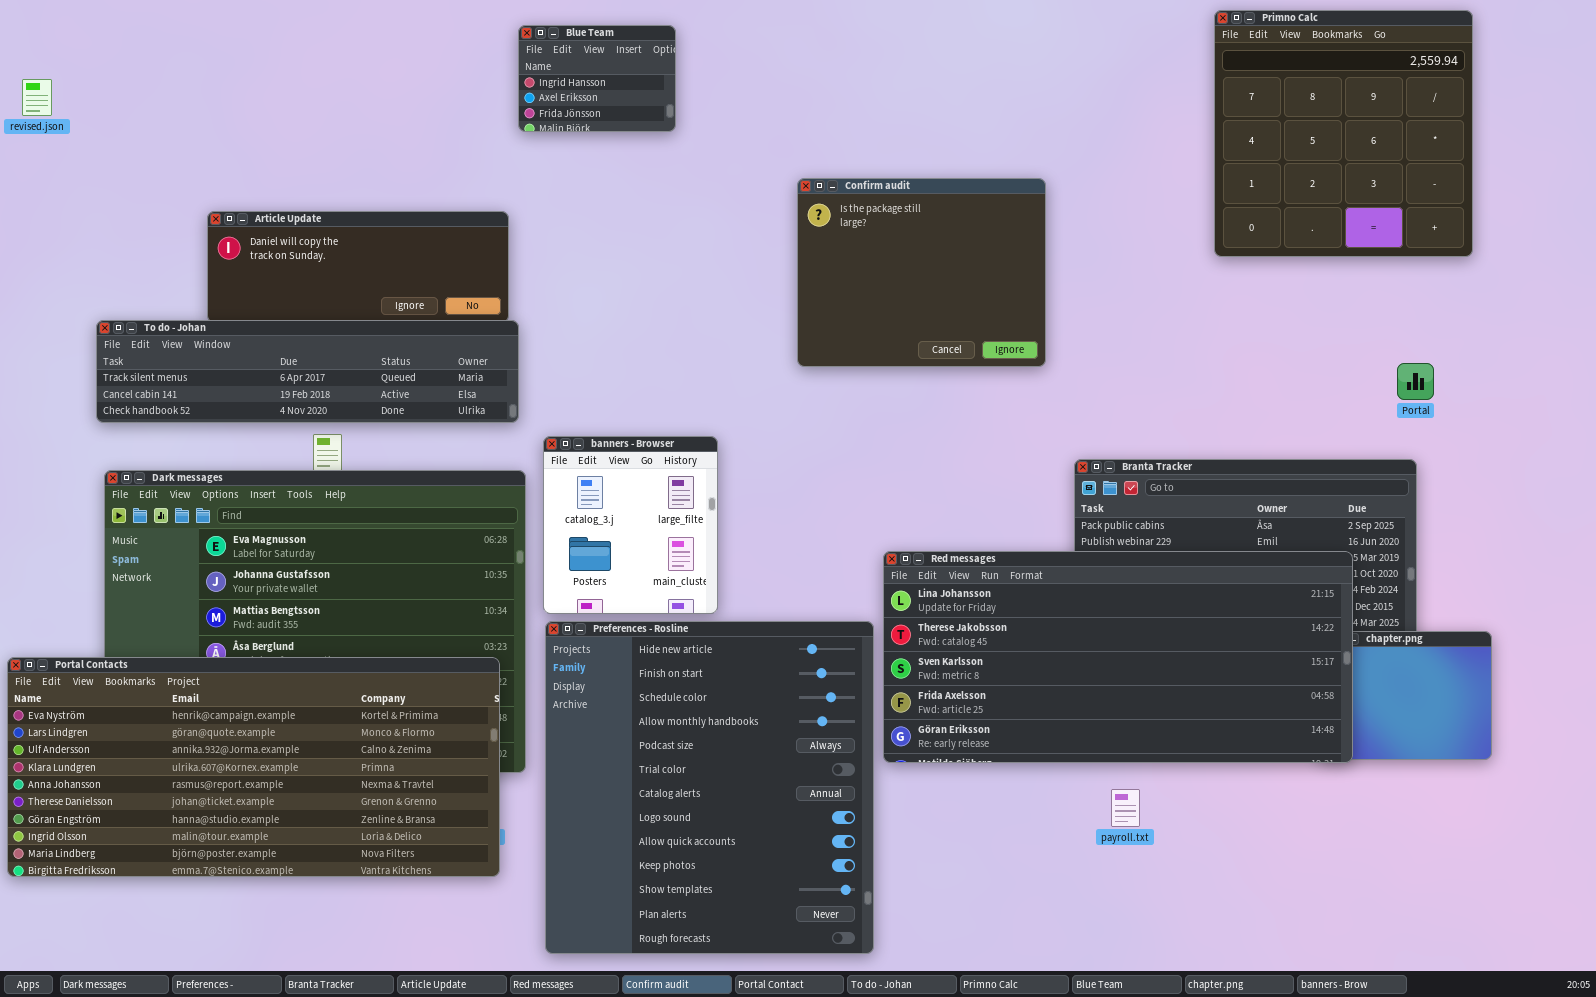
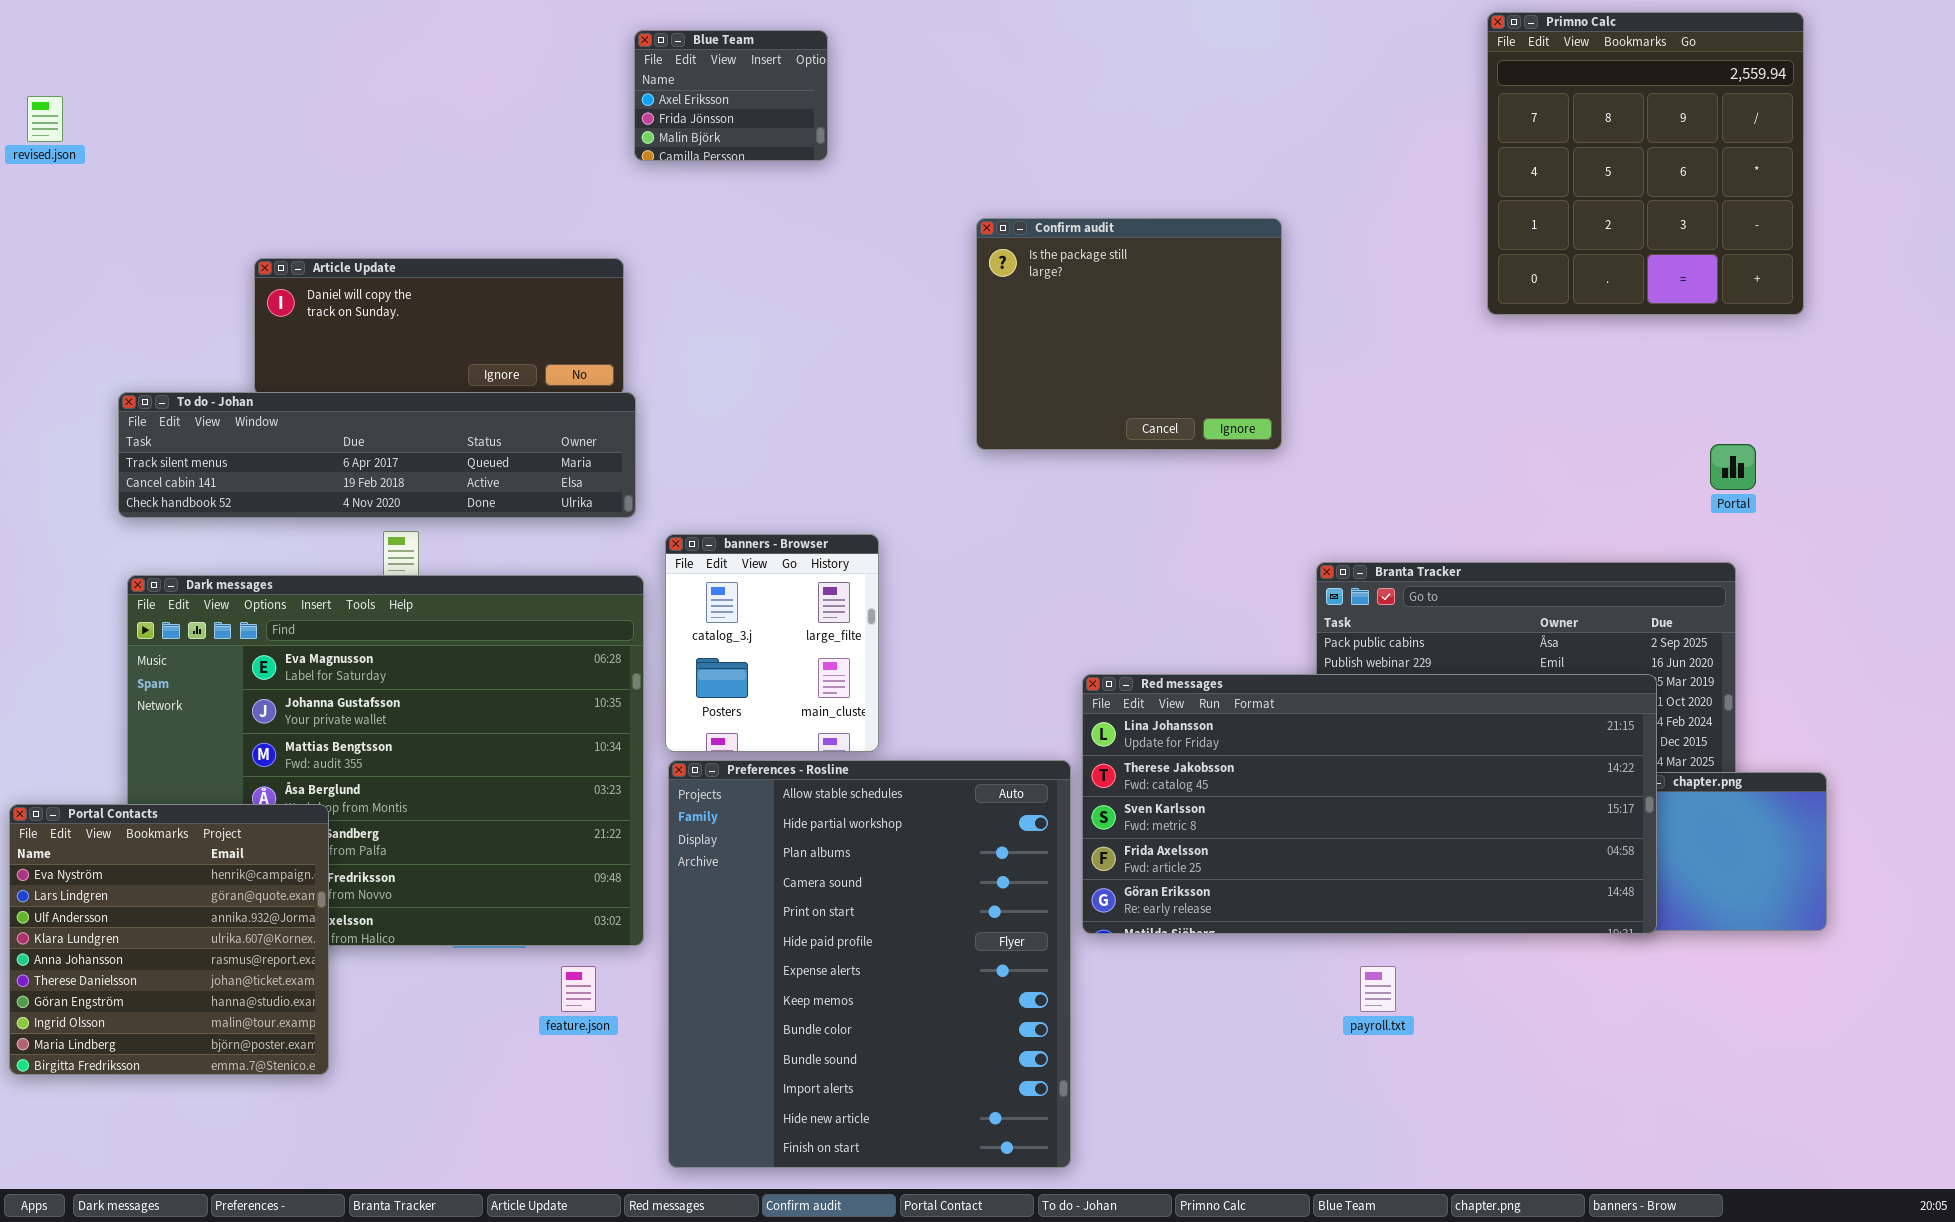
Blue Team: [518,25,676,132] -> [634,30,828,161], scrolled down 1 row
Preferences - Rosline: [545,621,874,954] -> [668,760,1071,1168], scrolled up 11 rows
Portal Contacts: [7,657,500,877] -> [9,804,329,1075], resized

